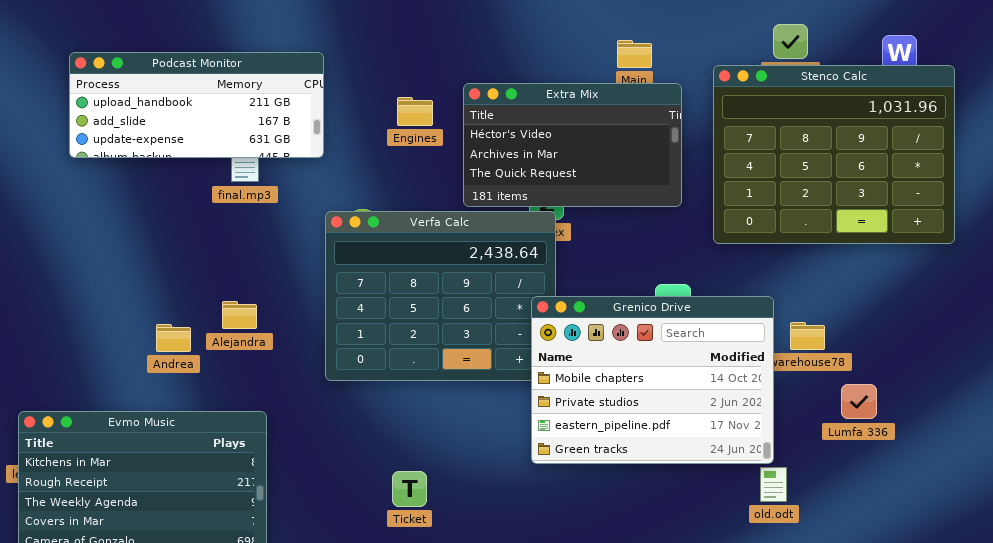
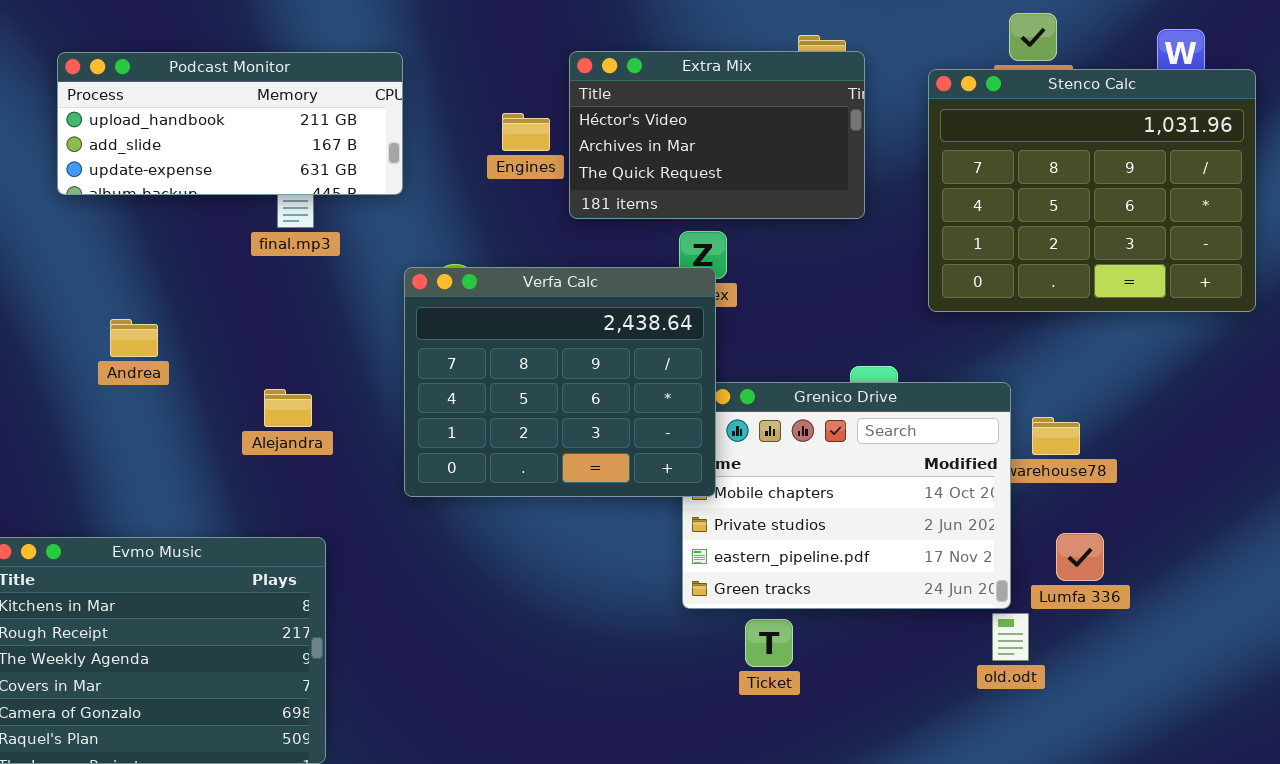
Extra Mix: [463,83,682,207] -> [569,51,865,219], moved
Verfa Calc: [325,211,556,381] -> [404,267,716,497], raised
Andrea: [156,324,191,352] -> [110,319,158,357], moved
Lumfa 336: [841,384,877,419] -> [1056,533,1104,581], moved
Ticket: [392,471,427,507] -> [745,619,793,667], moved

